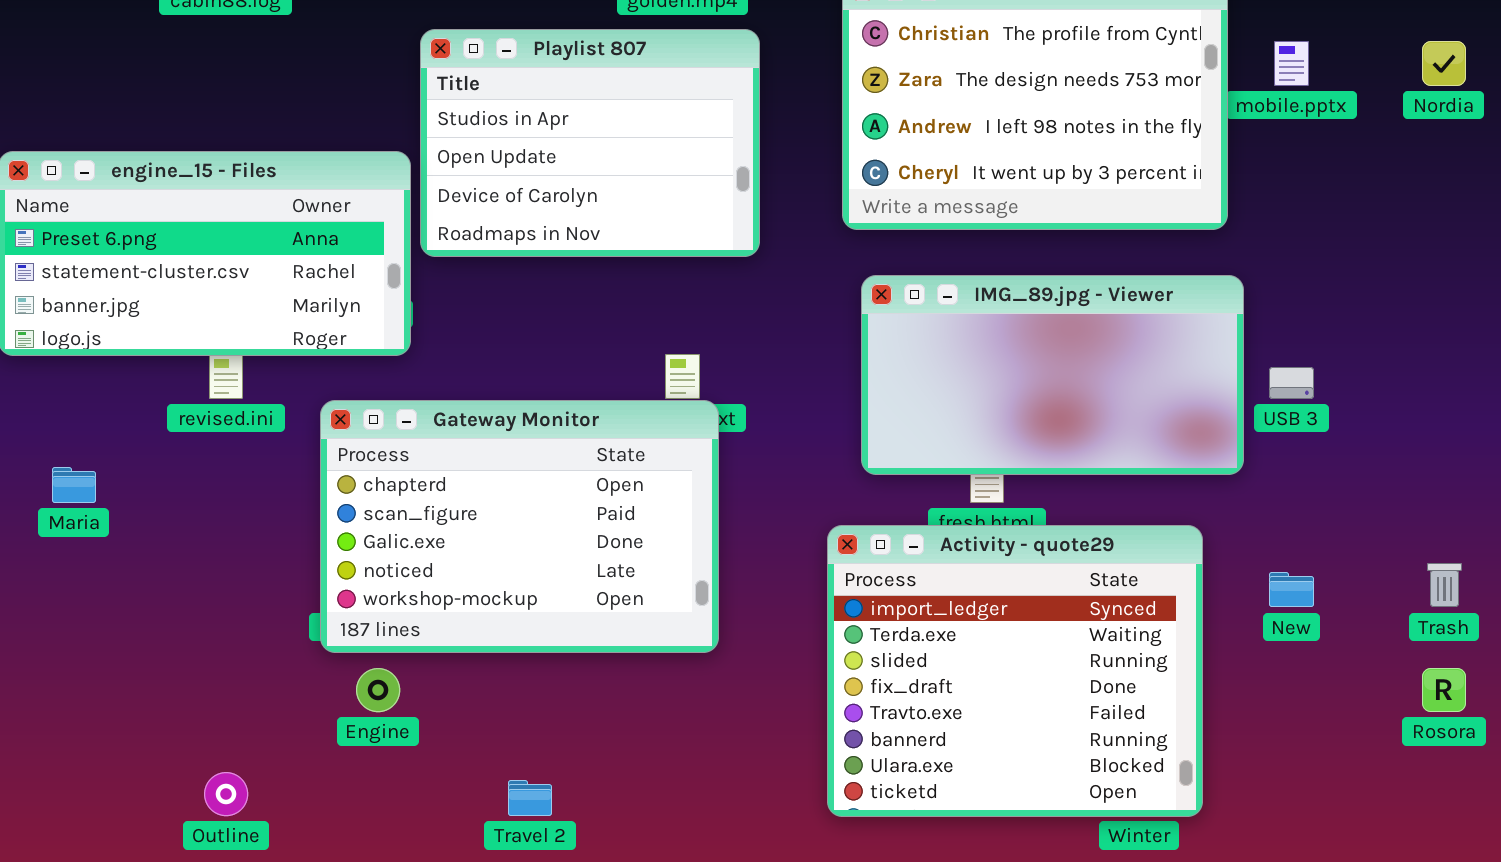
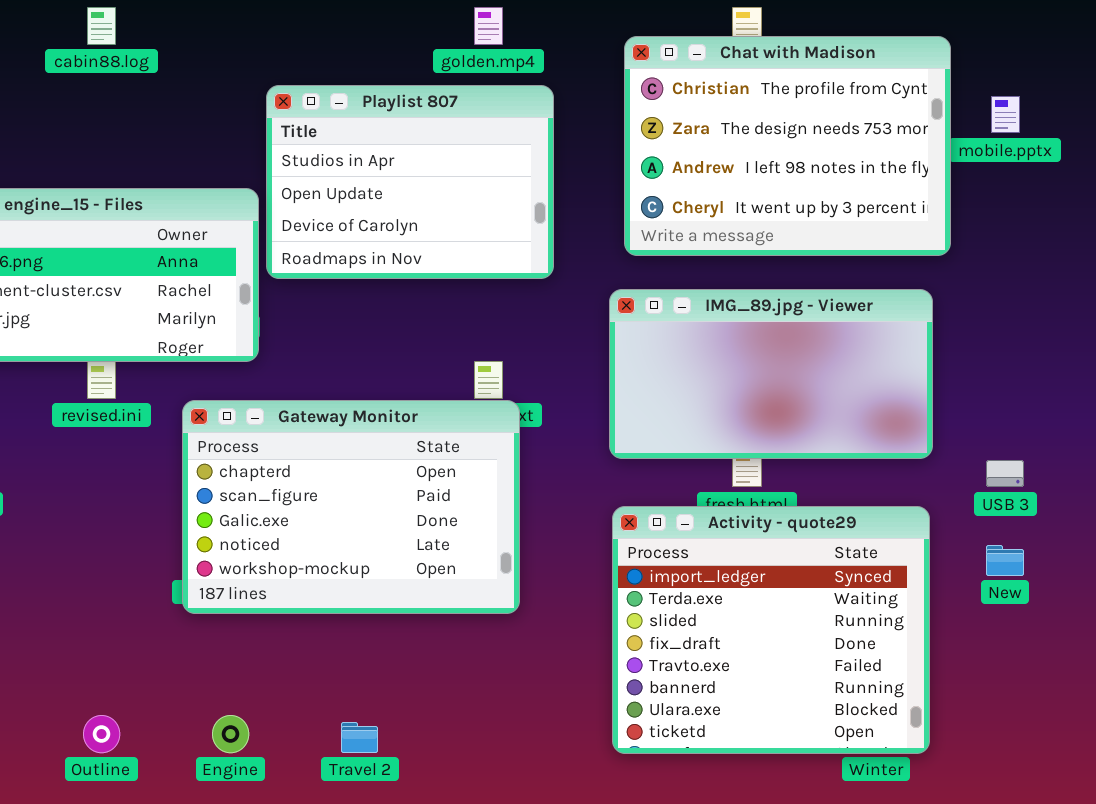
IMG_89.jpg - Viewer: [861,275,1244,475] -> [609,289,933,459], moved
USB 3: [1269,367,1314,399] -> [986,460,1024,487], moved
Engine: [356,668,400,712] -> [212,715,249,753], moved

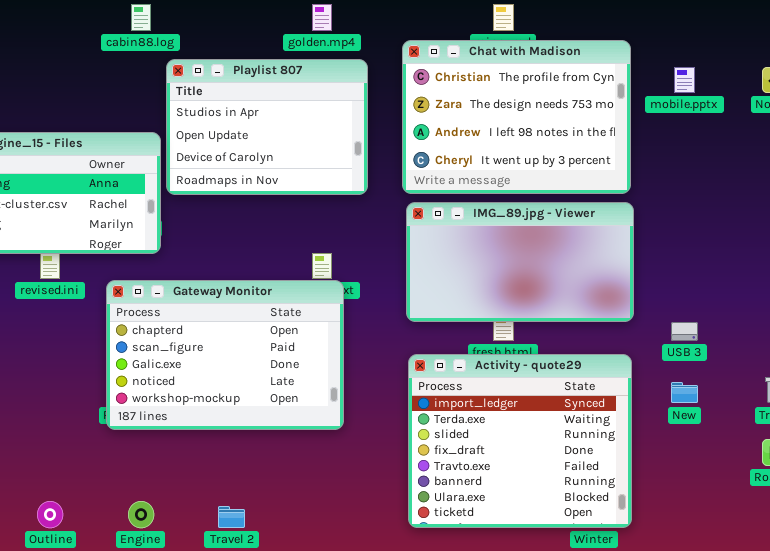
cabin88.log: [87,7,116,45] -> [131,4,151,31], moved
Chat with Madison: [624,36,951,256] -> [402,40,631,194], moved

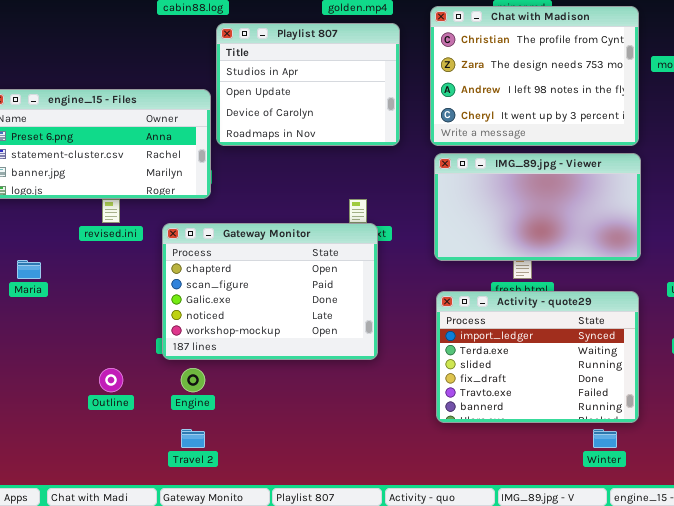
Activity - quote29: [408,354,632,528] -> [436,291,639,423], resized
Outline: [37,501,63,528] -> [99,368,123,392], moved
Engine: [128,501,154,528] -> [181,368,205,392], moved
Travel 2: [218,506,245,528] -> [181,429,205,448], moved

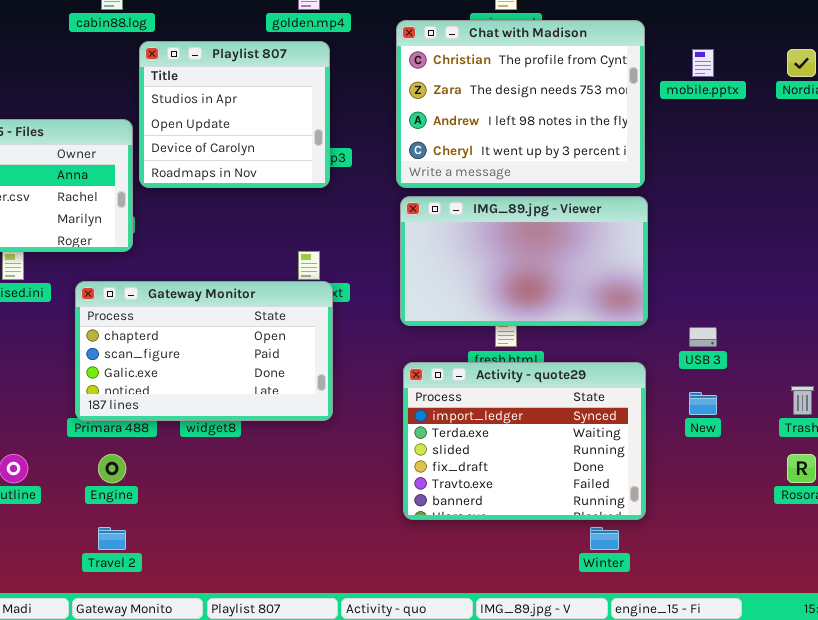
Playlist 807: [216,23,400,146] -> [139,41,330,188], resized
Gateway Monitor: [162,223,378,360] -> [75,281,333,421], resized

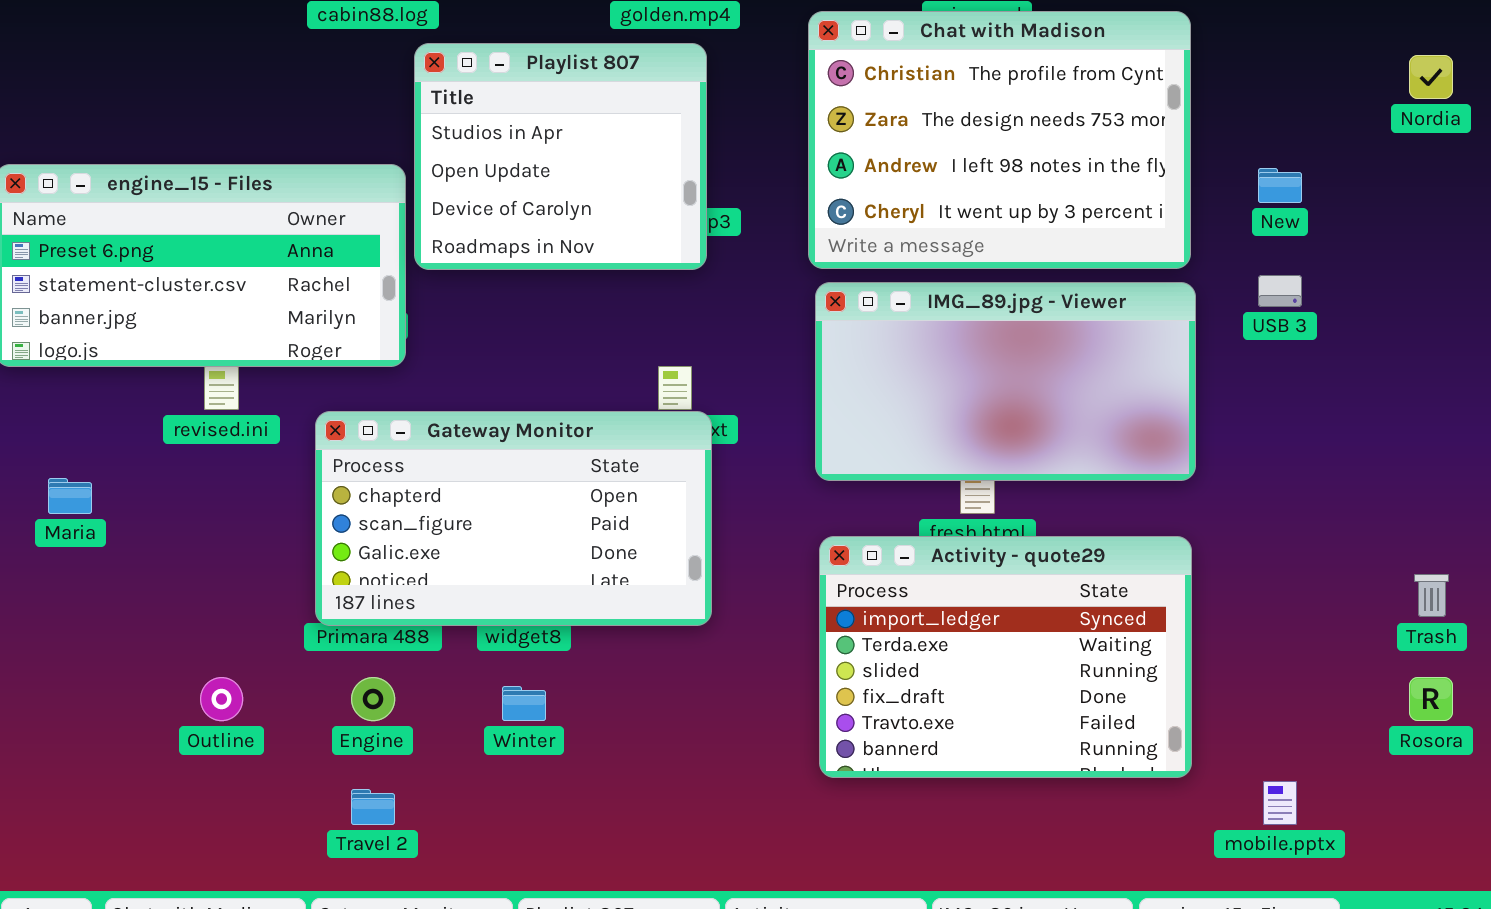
mobile.pptx: [692,49,714,77] -> [1263,781,1297,825], moved
USB 3: [689,327,717,347] -> [1258,275,1302,307], moved
New: [689,392,717,415] -> [1258,168,1302,203], moved
Winter: [590,527,619,550] -> [502,686,546,721], moved

